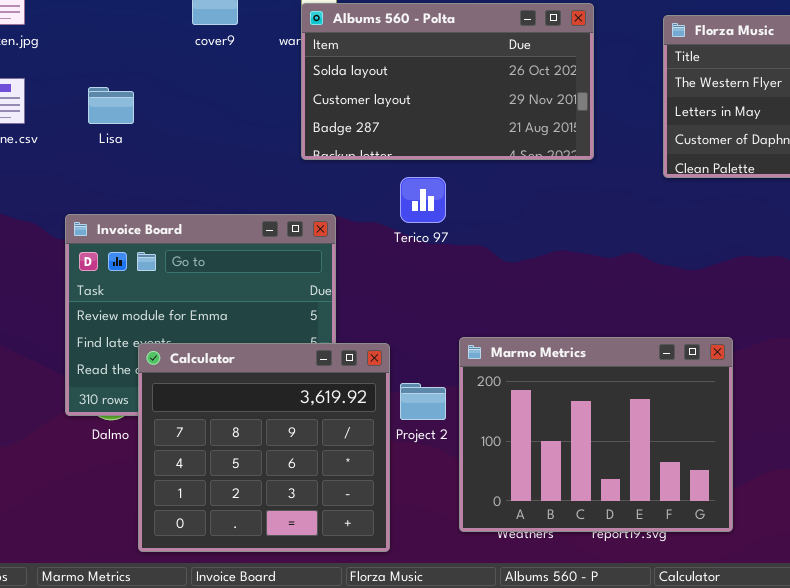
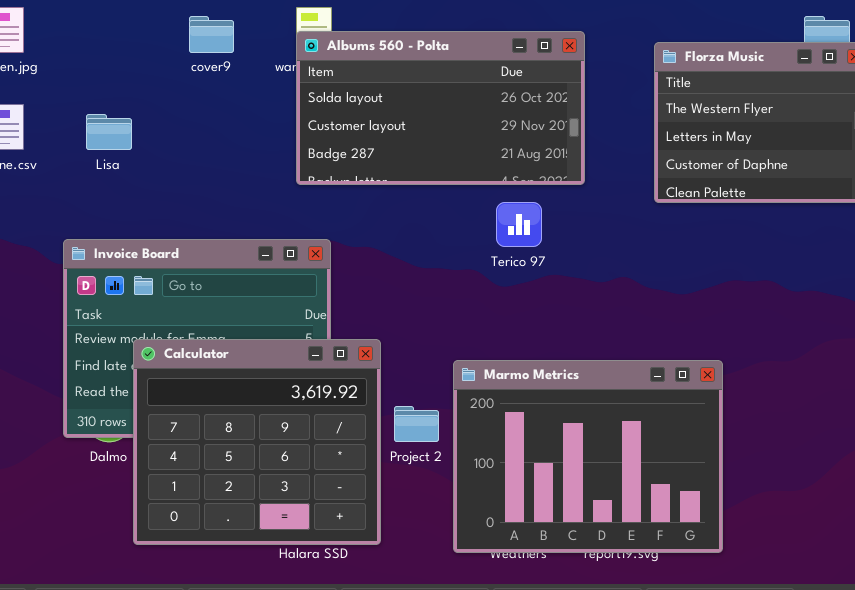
Terico 97: [400,177,446,223] -> [496,202,542,247], moved
Calculator: [138,343,390,552] -> [133,339,381,545], moved

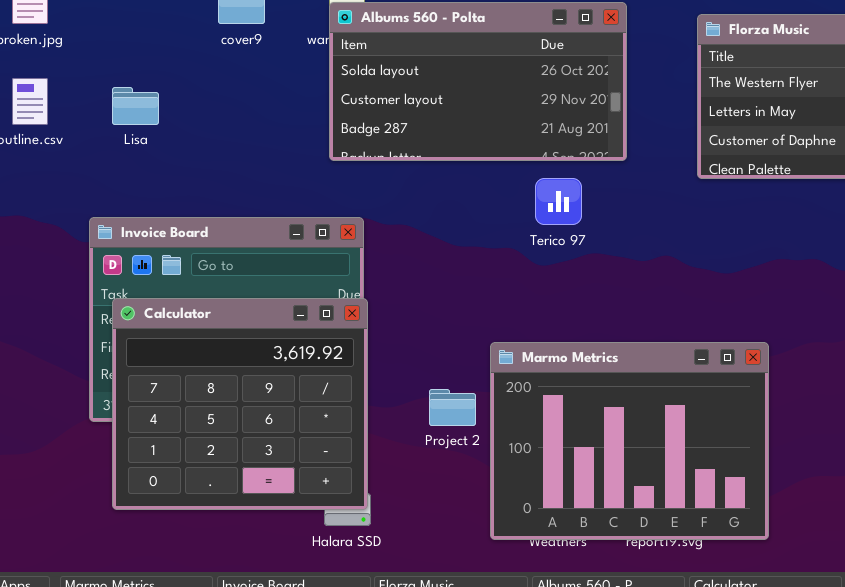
Calculator: [133,339,381,545] -> [112,298,368,510], moved

